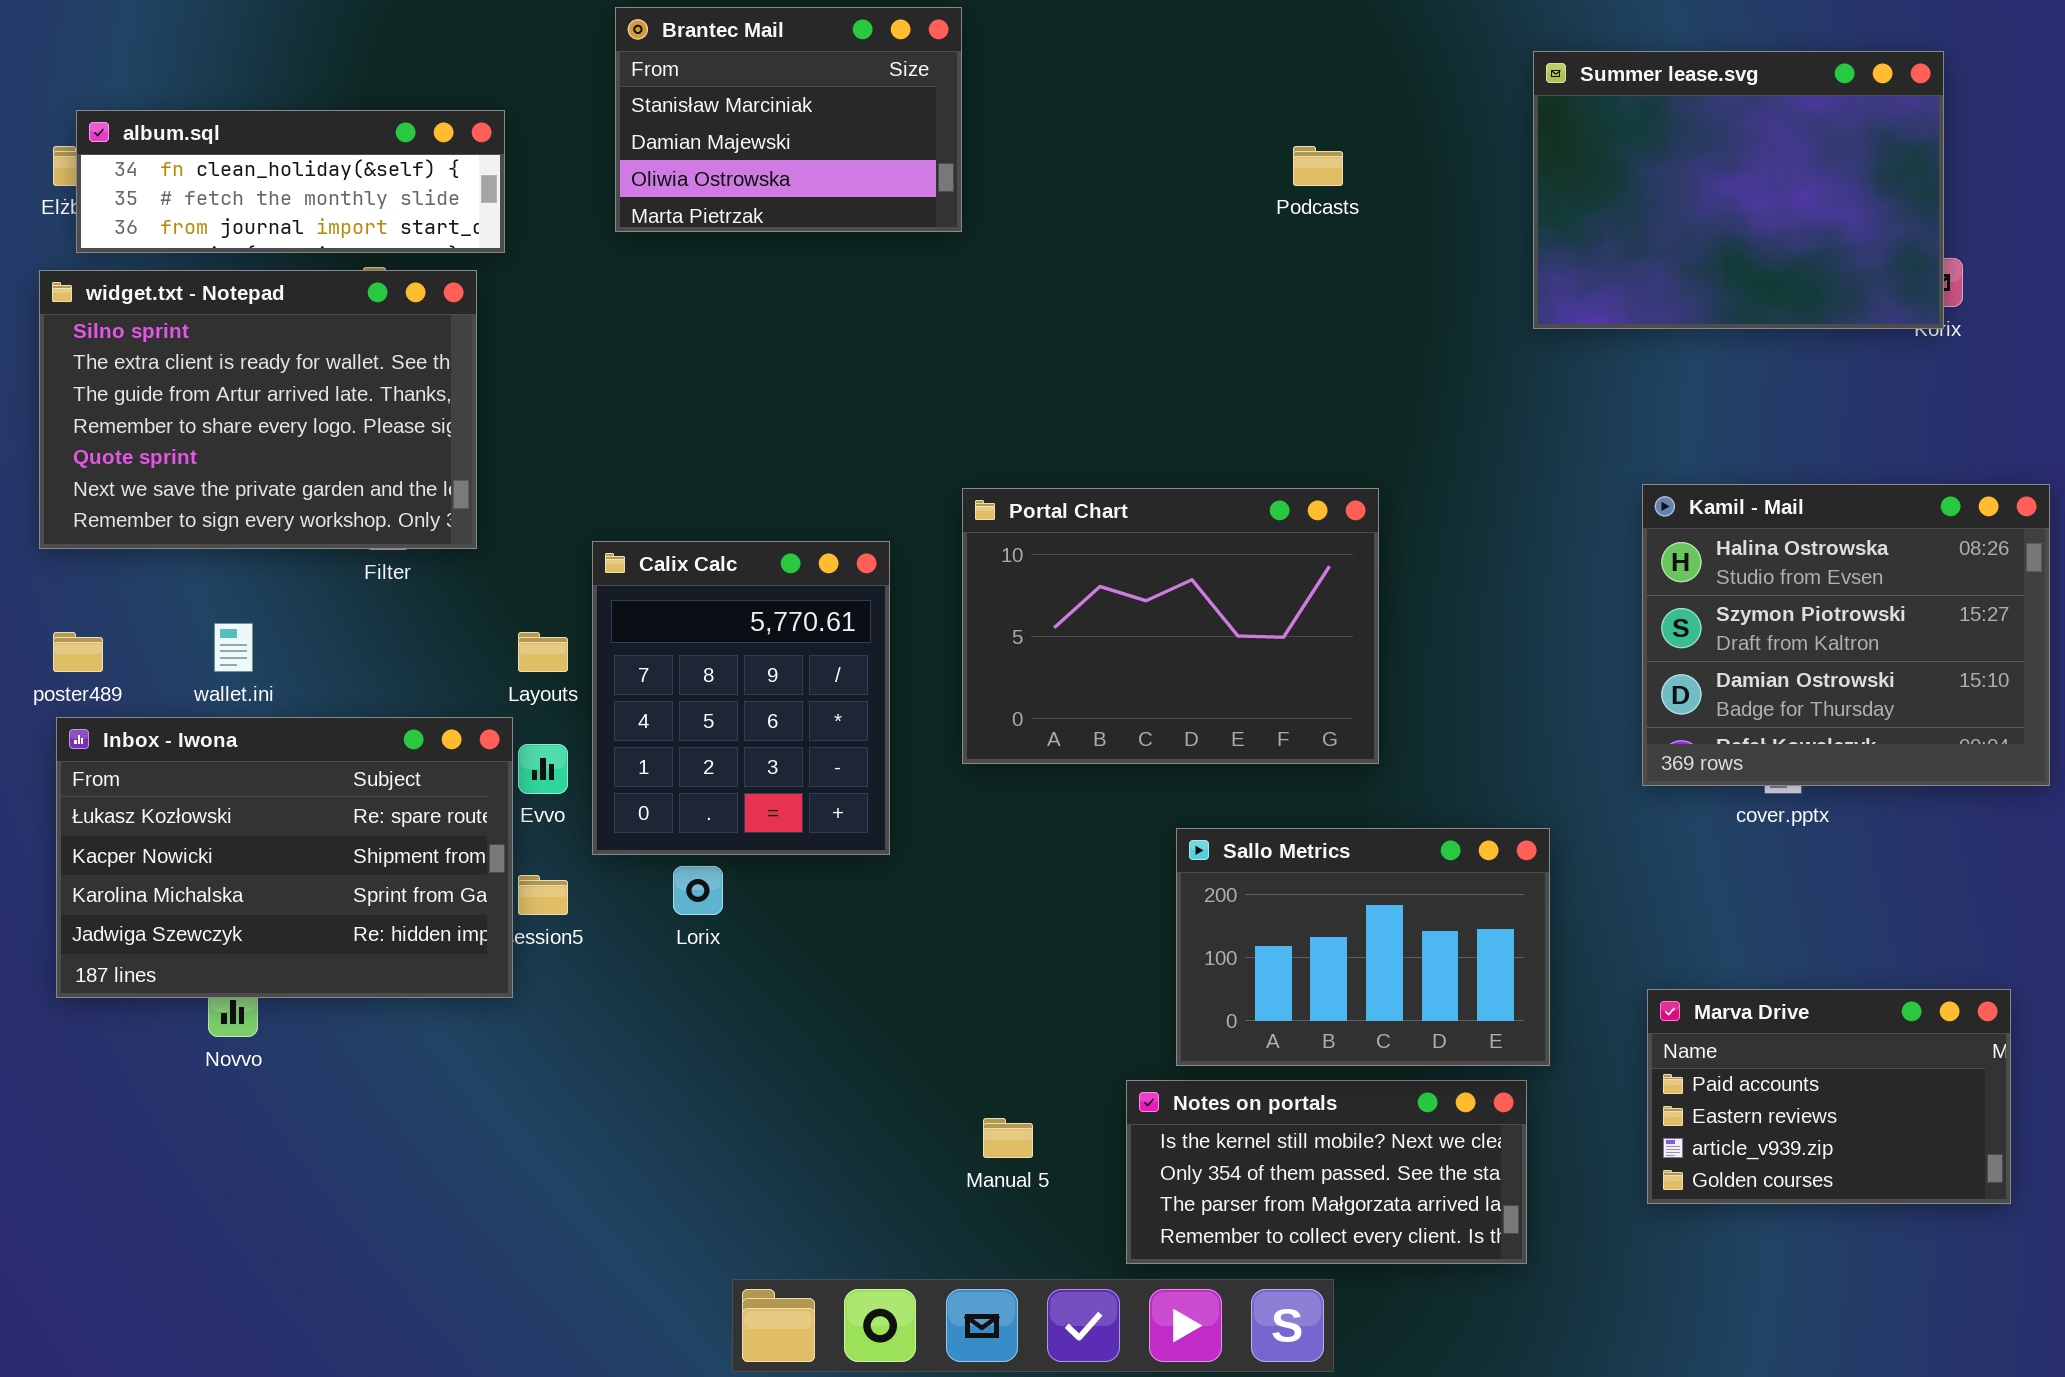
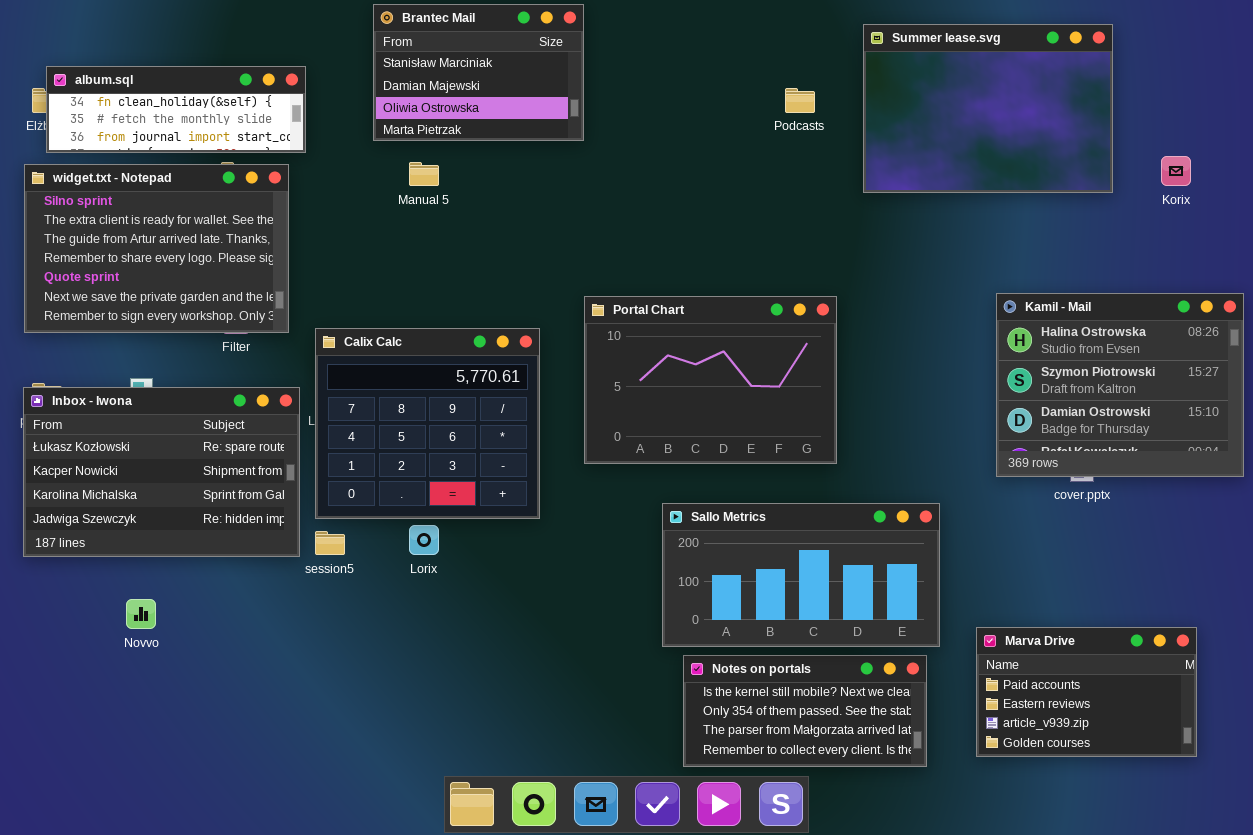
Summer lease.svg: [1533,51,1944,329] -> [863,24,1113,193], moved
Calix Calc: [592,541,890,855] -> [315,328,540,519], resized
Inbox - Iwona: [56,717,513,998] -> [23,387,300,557], moved
Sallo Metrics: [1176,828,1550,1066] -> [662,503,940,647], resized
Marva Drive: [1647,989,2011,1204] -> [976,627,1197,757], moved
Manual 5: [983,1118,1033,1158] -> [409,162,439,186], moved

